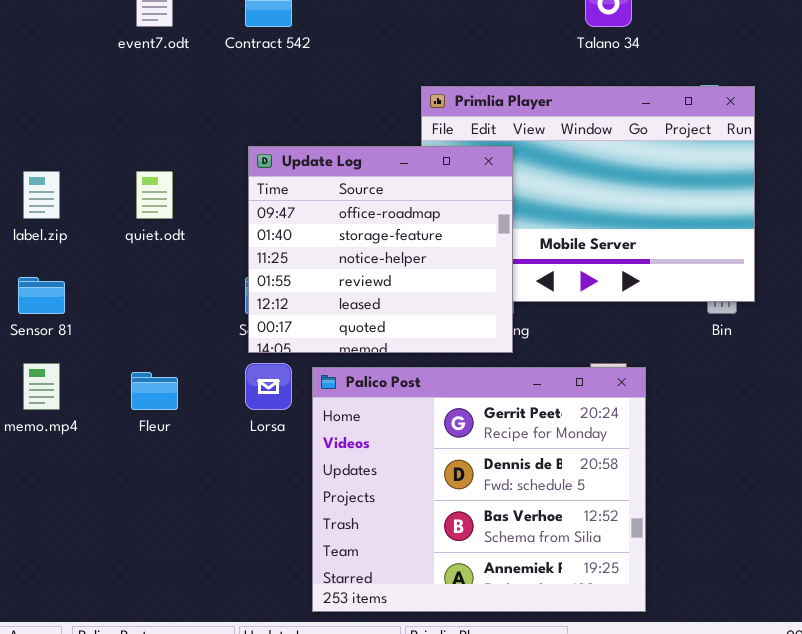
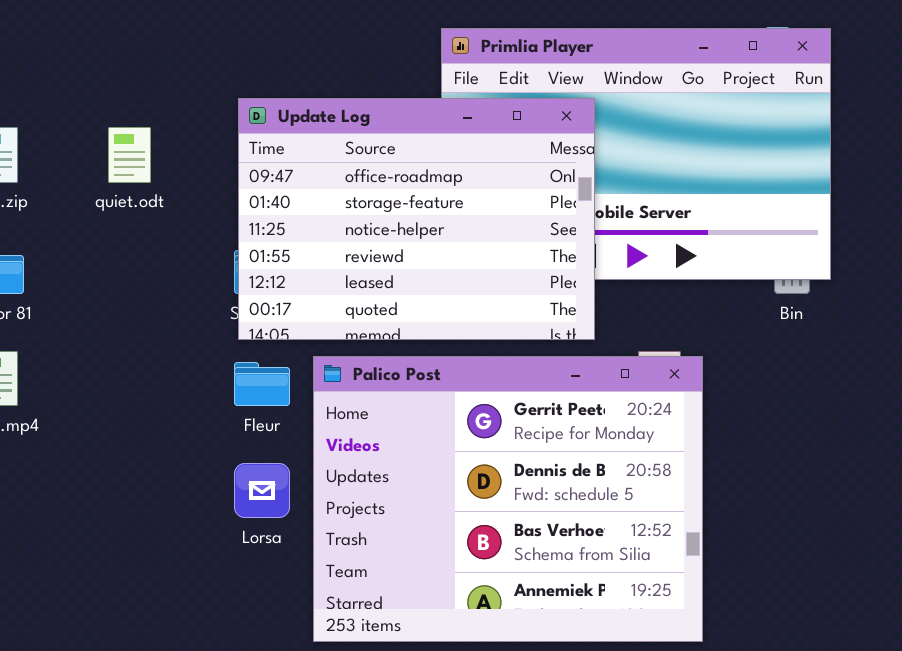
Update Log: [248,146,513,353] -> [238,98,595,340], resized
Lorsa: [245,363,292,410] -> [234,463,290,518], moved
Fleur: [131,372,178,410] -> [234,362,290,406], moved

